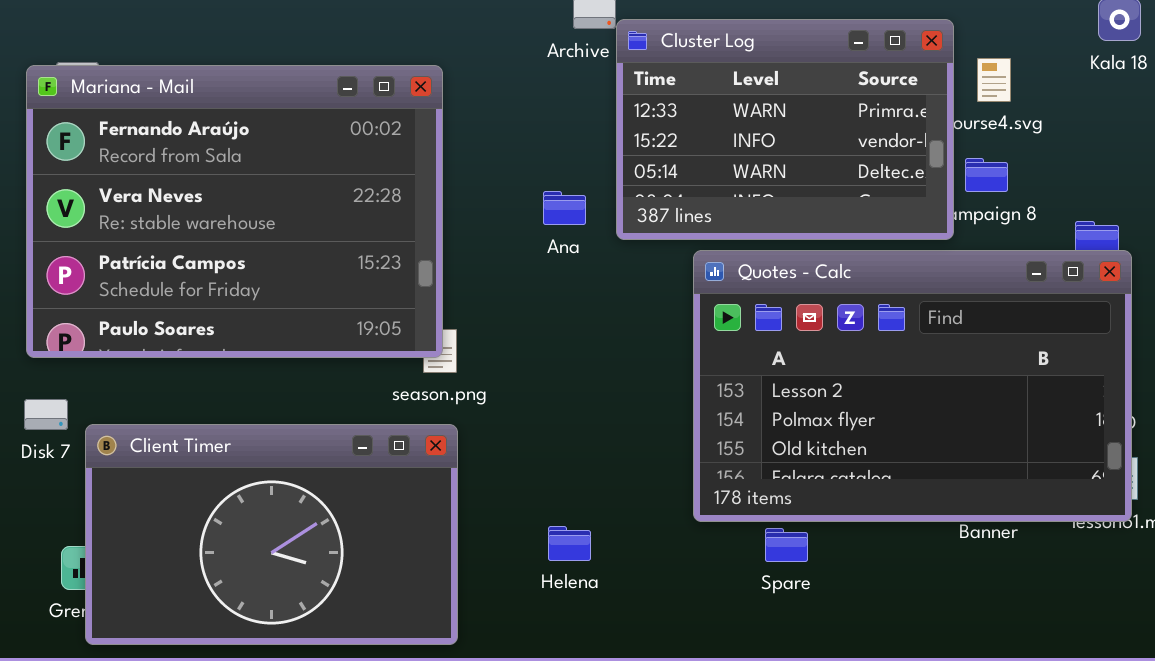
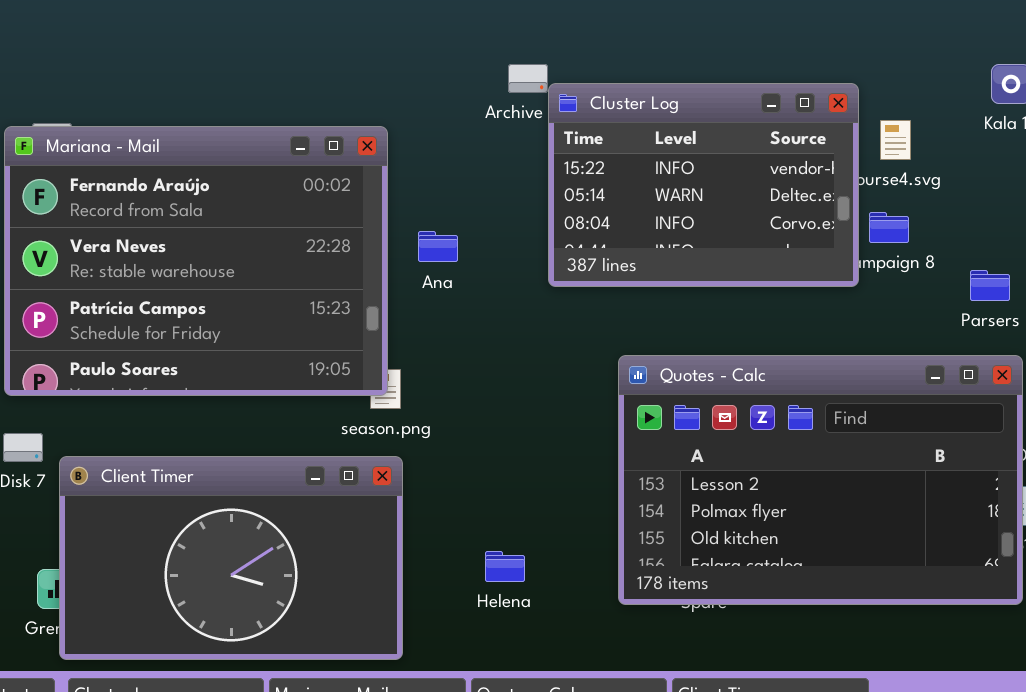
Cluster Log: [616,19,954,240] -> [548,83,859,287], scrolled down 1 row
Ana: [543,191,586,225] -> [418,231,458,262], moved
Quotes - Calc: [693,250,1132,522] -> [618,355,1023,605], moved

